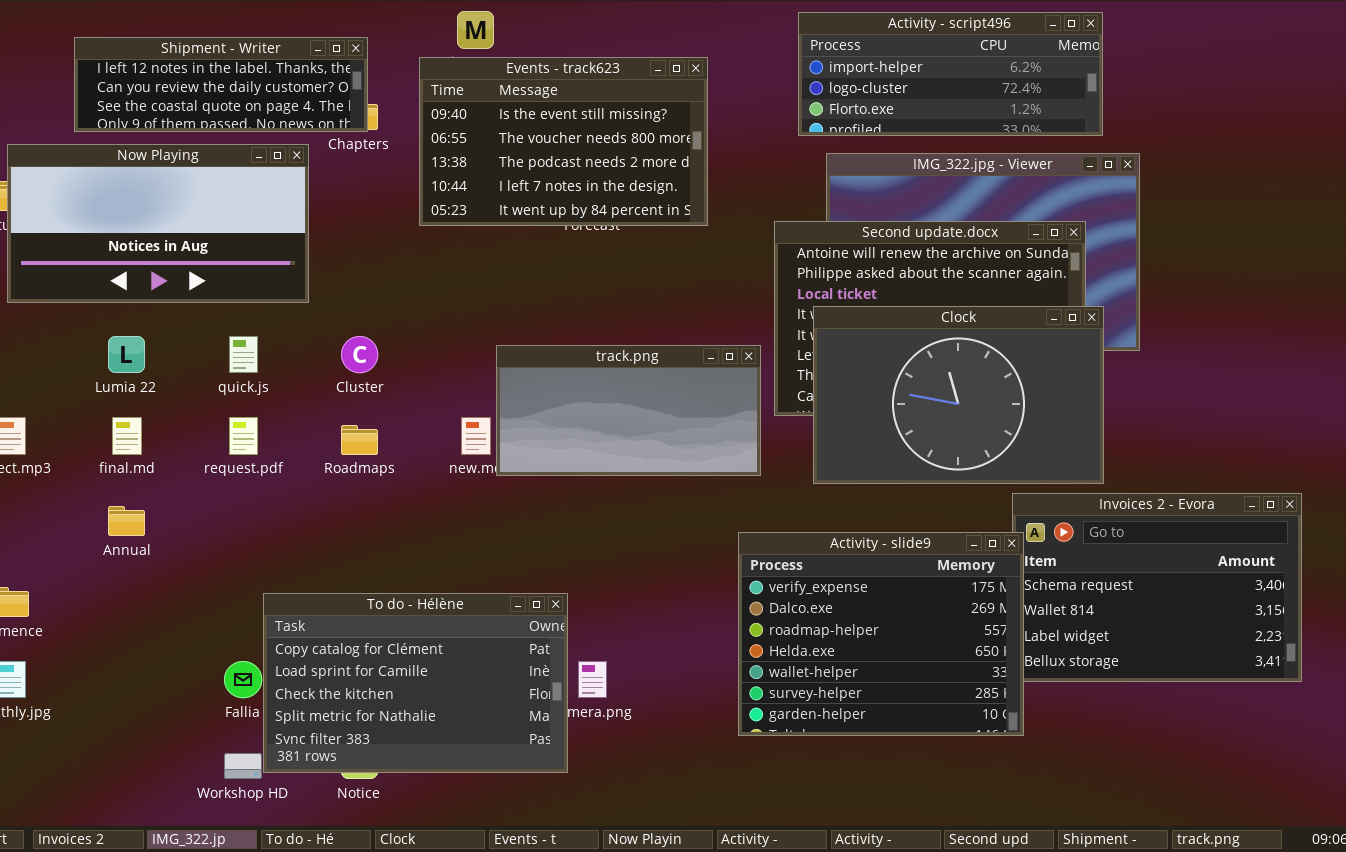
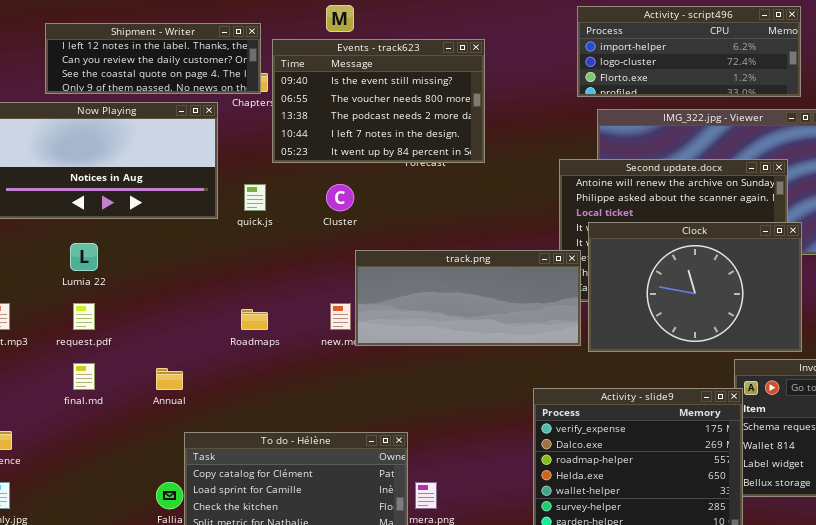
Events - track623: [419,57,708,226] -> [272,39,485,163], moved
quick.js: [229,336,258,373] -> [244,184,266,211], moved
Cluster: [341,336,378,373] -> [326,184,354,211], moved
track.png: [496,345,761,476] -> [355,250,581,346], resized
final.md: [112,417,142,455] -> [73,363,95,390], moved
request.pdf: [229,417,258,455] -> [73,303,95,330], moved
Annual: [108,506,145,536] -> [156,368,183,390], moved

